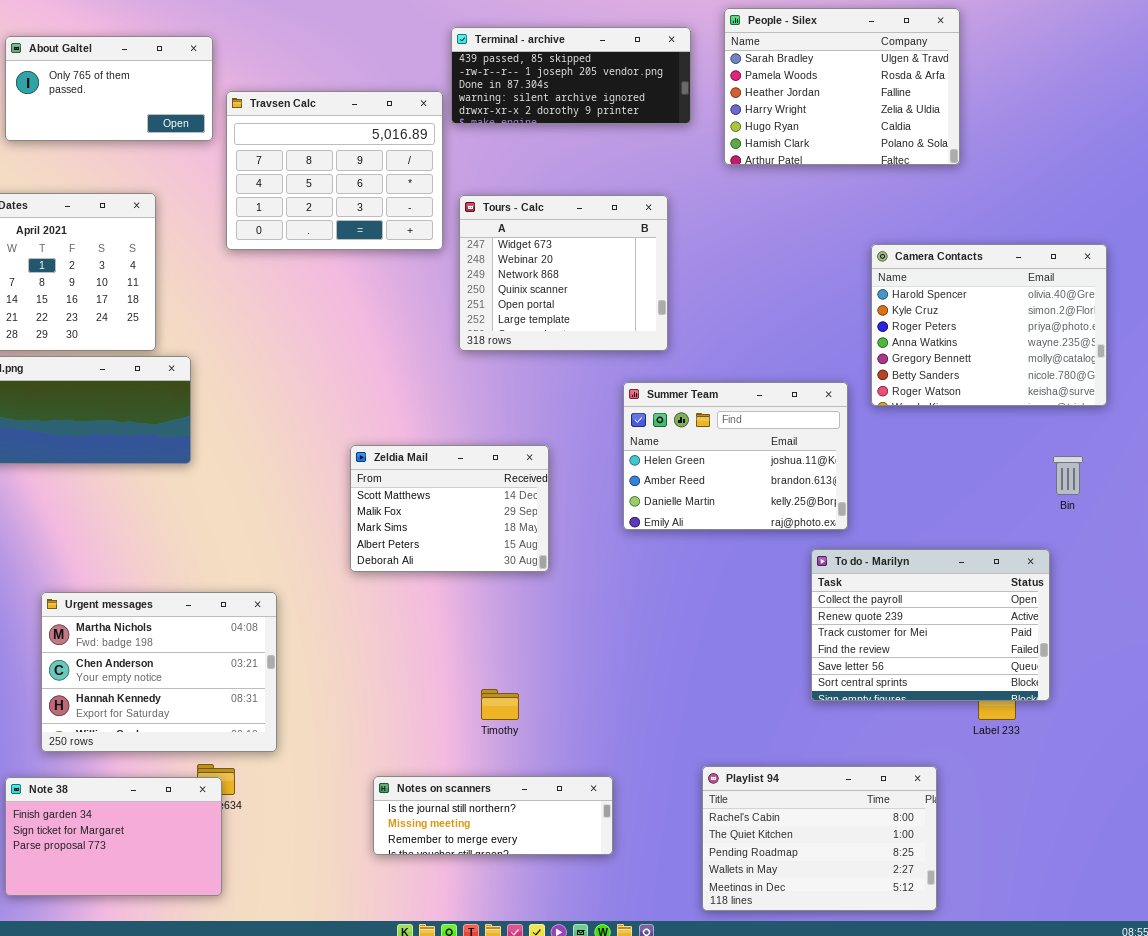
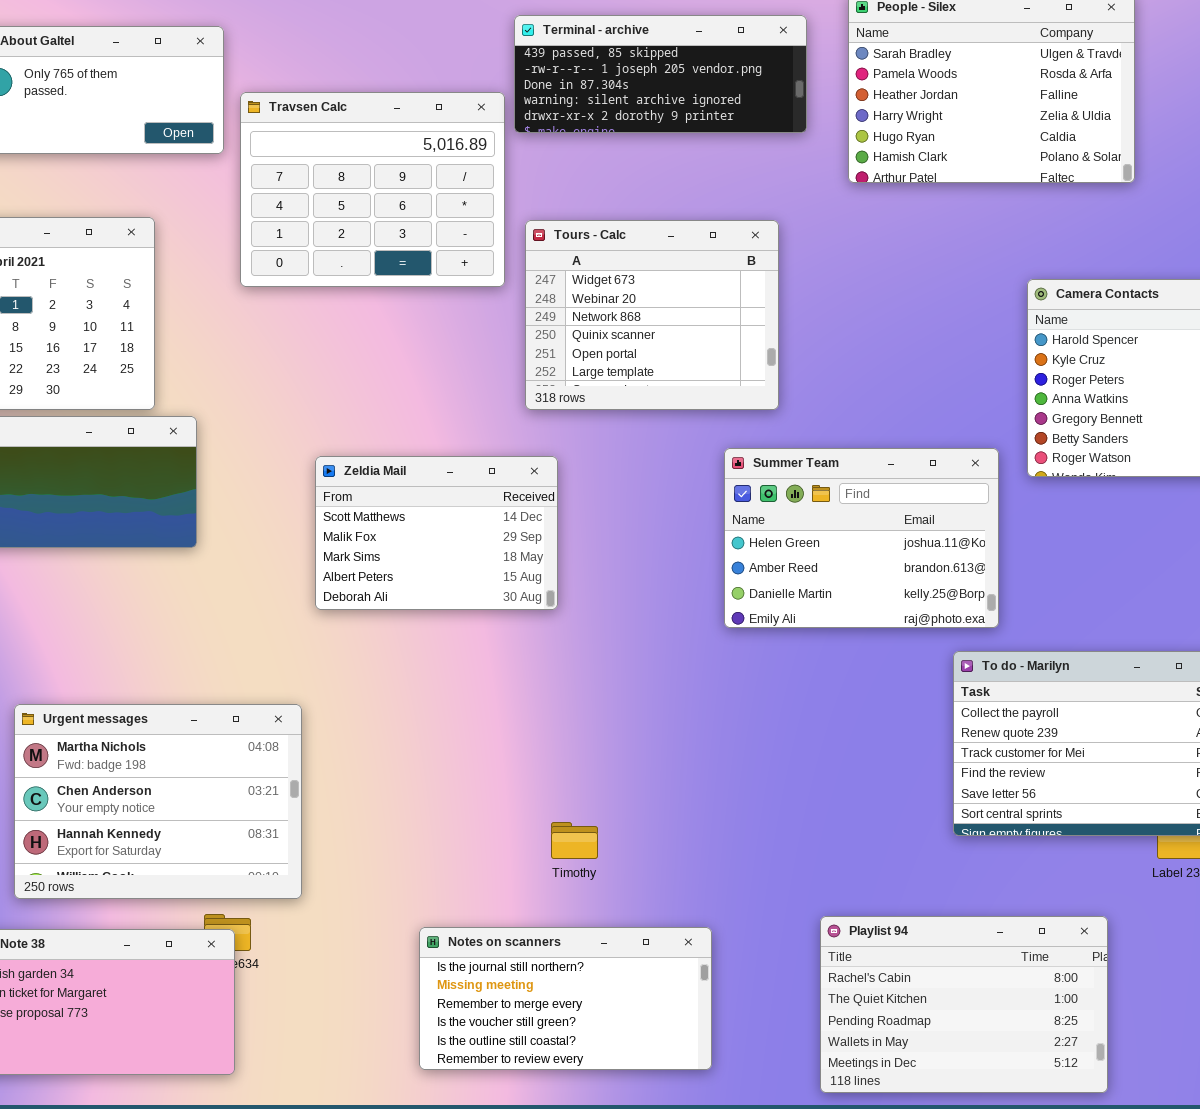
Zeldia Mail: [350,445,549,572] -> [315,456,558,610], moved
Notes on scanners: [373,776,613,855] -> [419,927,712,1070], resized

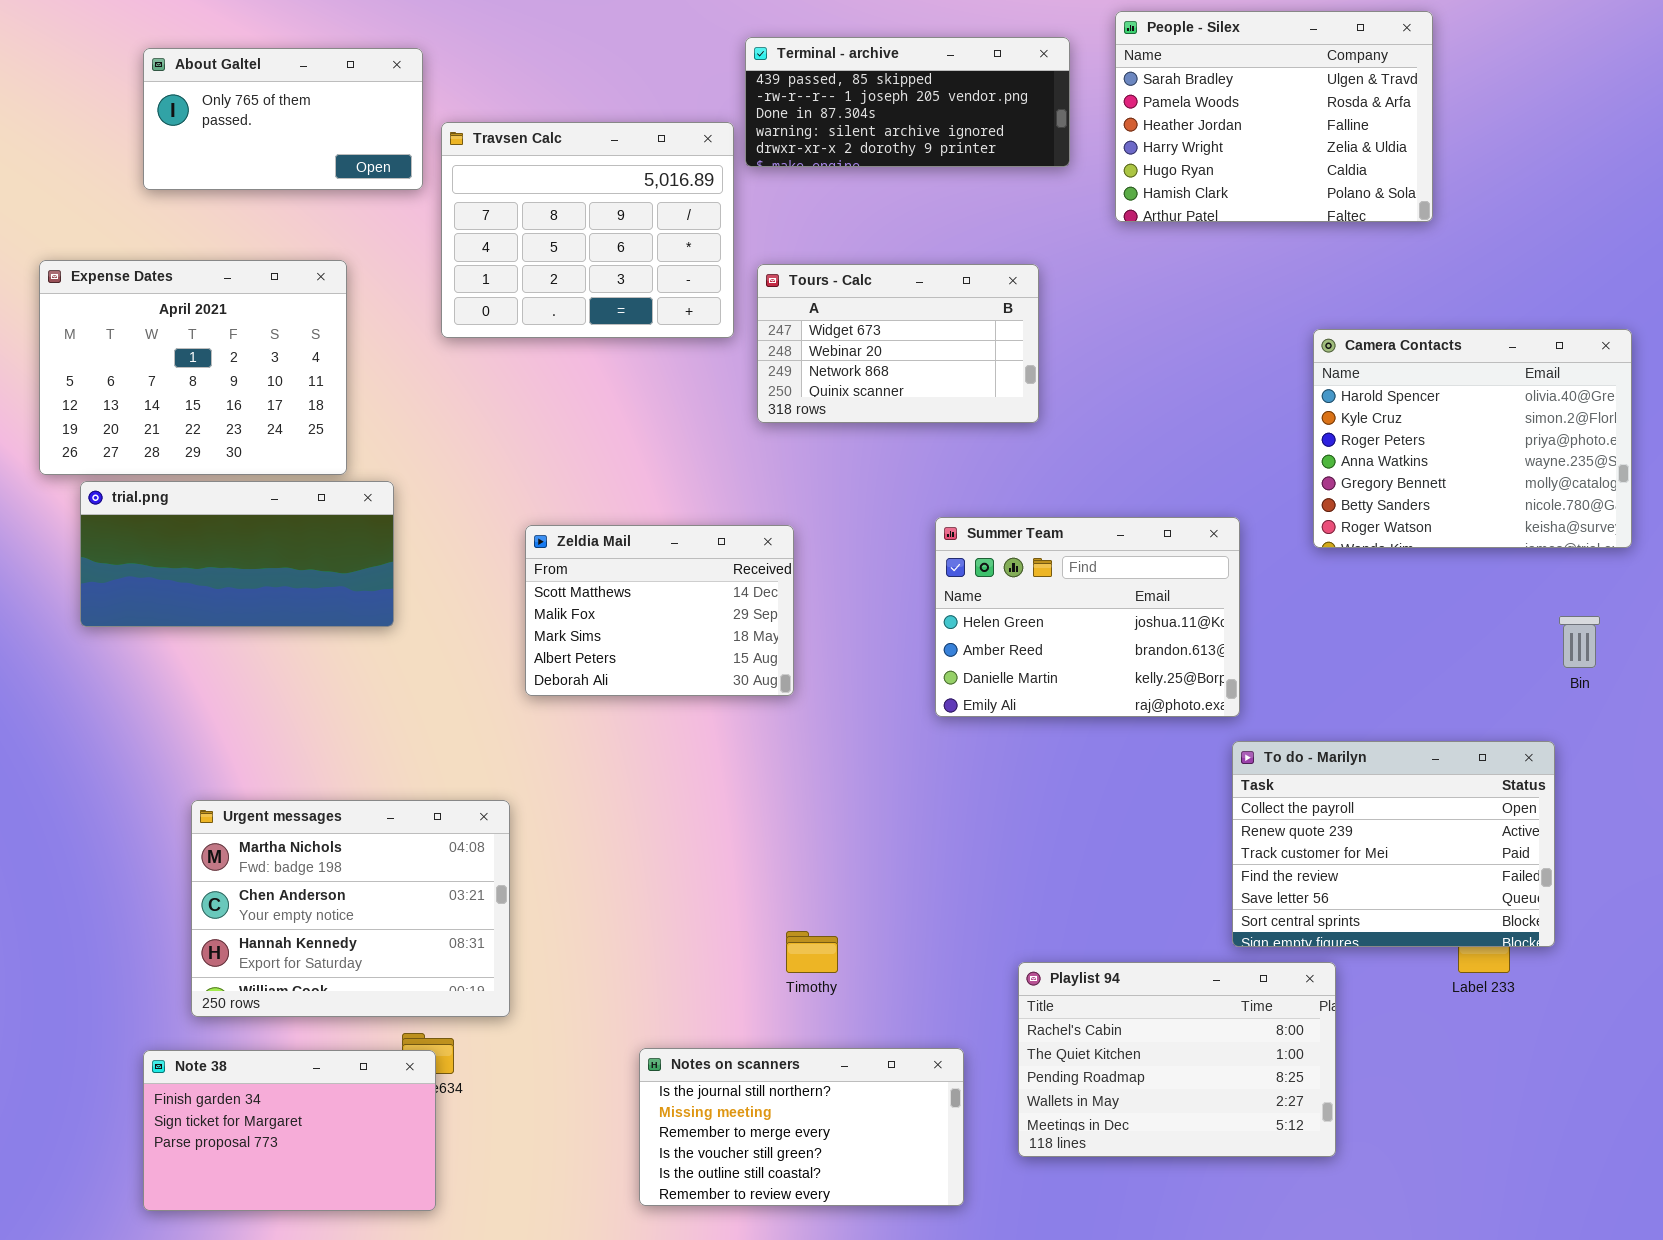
Tours - Calc: [525,220,779,410] -> [757,264,1039,423], resized
Summer Team: [724,448,999,628] -> [935,517,1240,717], moved
Playlist 94: [820,916,1108,1093] -> [1018,962,1336,1157], moved

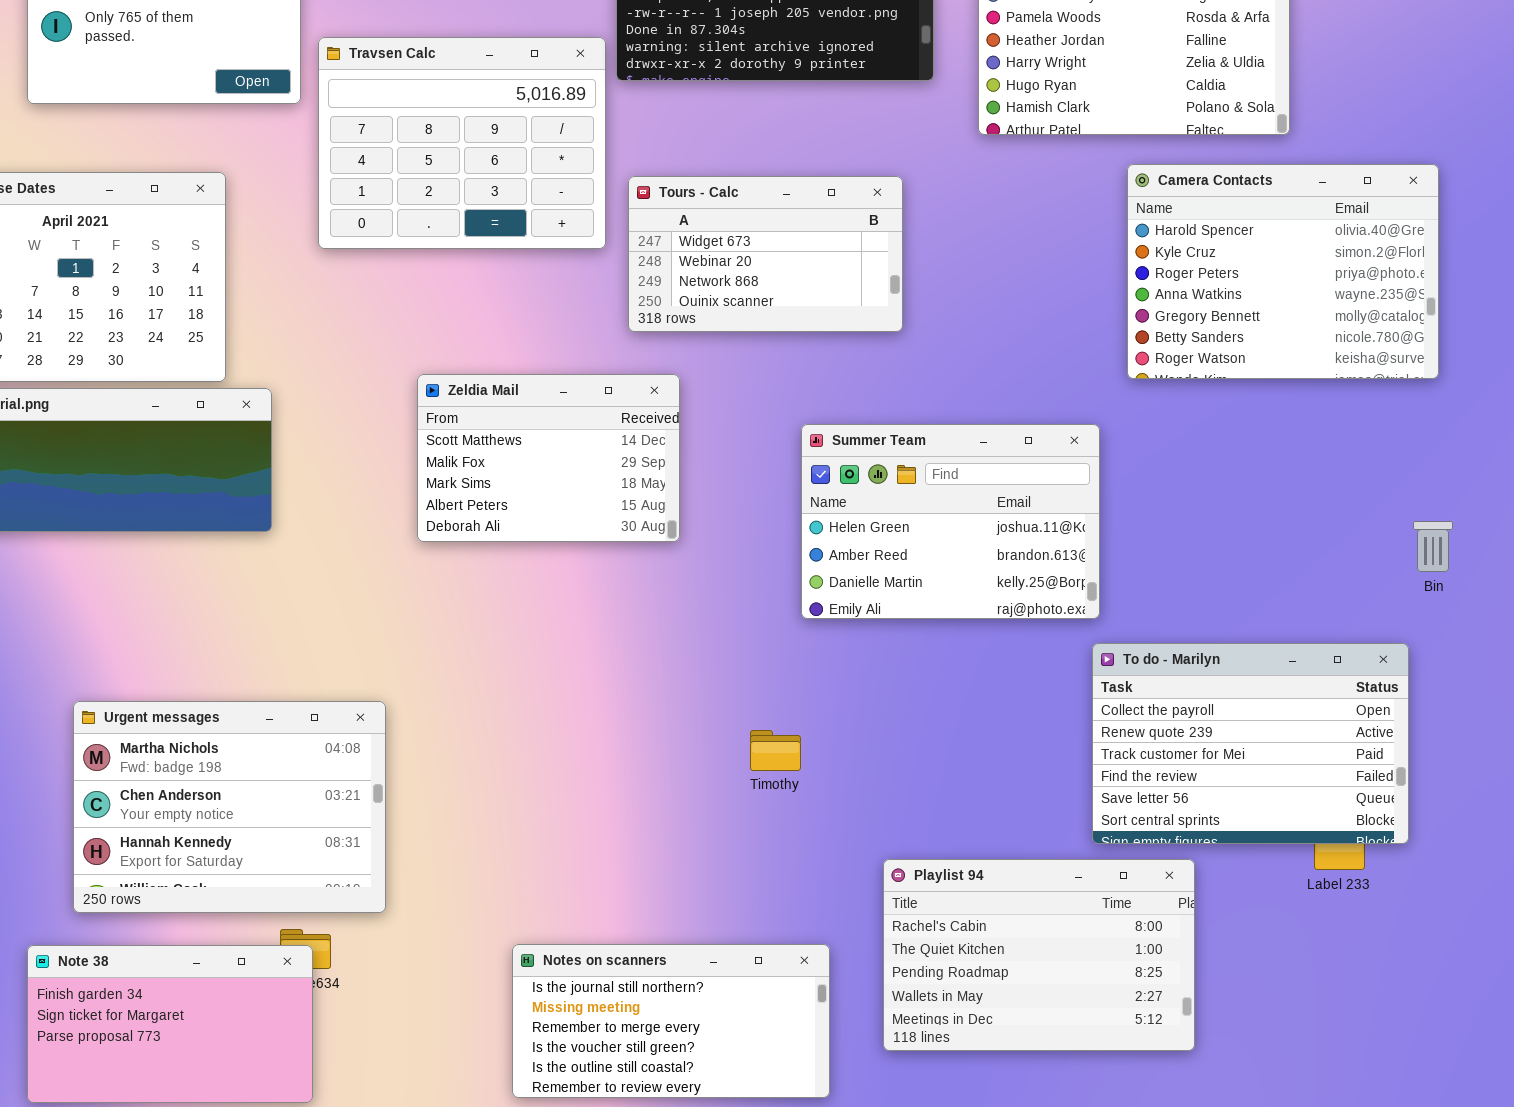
Camera Contacts: [1313,329,1632,548] -> [1127,164,1439,379], moved
Zeldia Mail: [525,525,794,696] -> [417,374,680,542], moved
Timothy: [786,931,838,973] -> [750,730,801,771], moved

